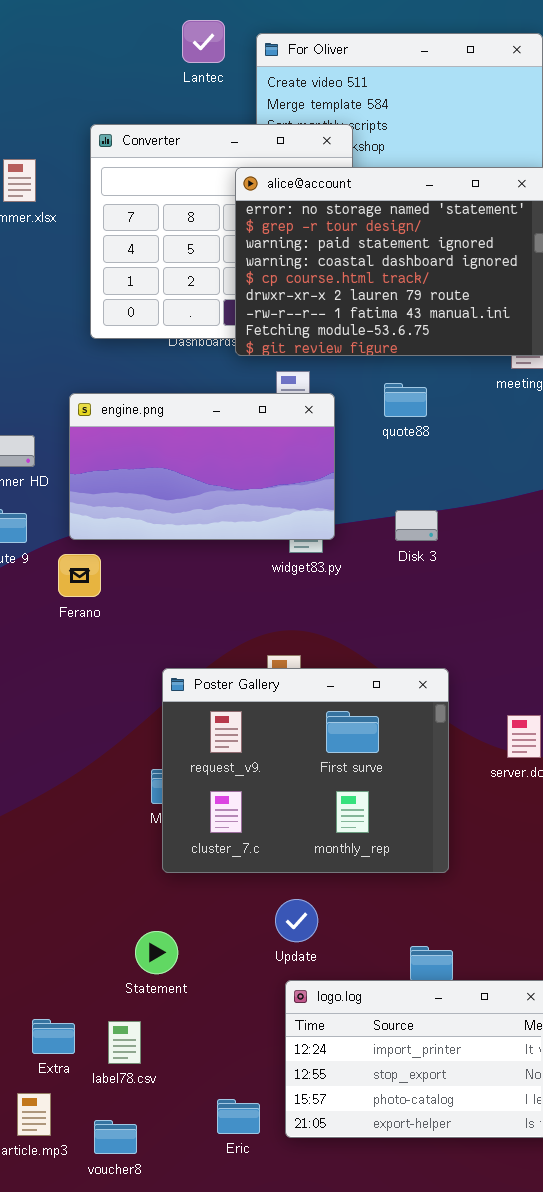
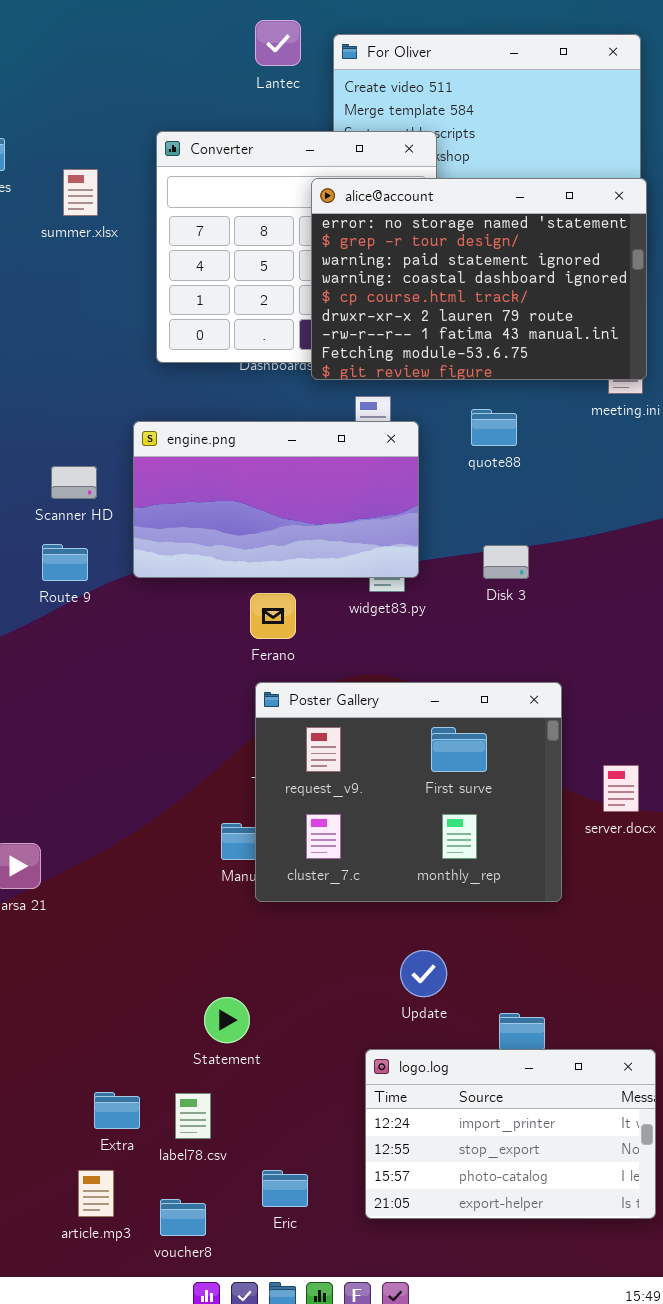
Ferano: [58,554,101,597] -> [250,593,296,639], moved
Poster Gallery: [162,668,449,873] -> [255,682,562,902], moved
Update: [275,899,318,942] -> [400,950,447,997], moved
Eric: [217,1099,260,1134] -> [262,1170,308,1207], moved

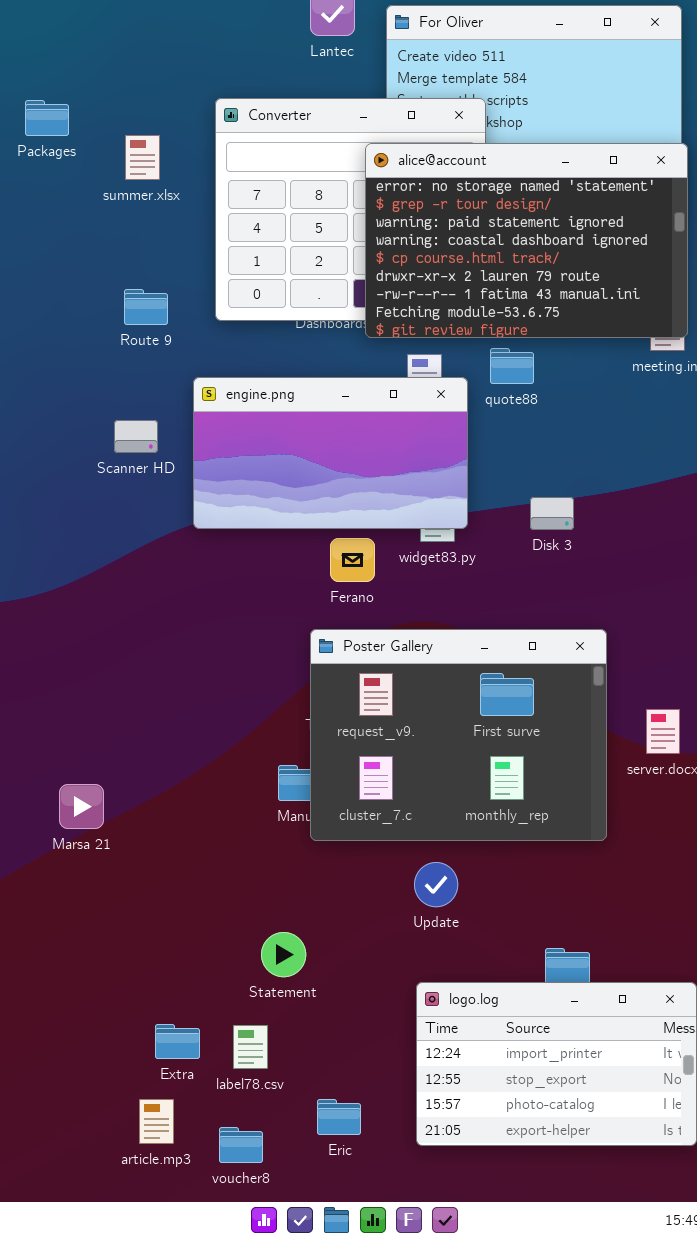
quote88: [471,409,517,446] -> [490,348,534,384], moved
Route 9: [42,544,88,581] -> [124,289,168,325], moved
Ferano: [250,593,296,639] -> [330,538,375,582], moved
Update: [400,950,447,997] -> [414,862,458,907], moved

